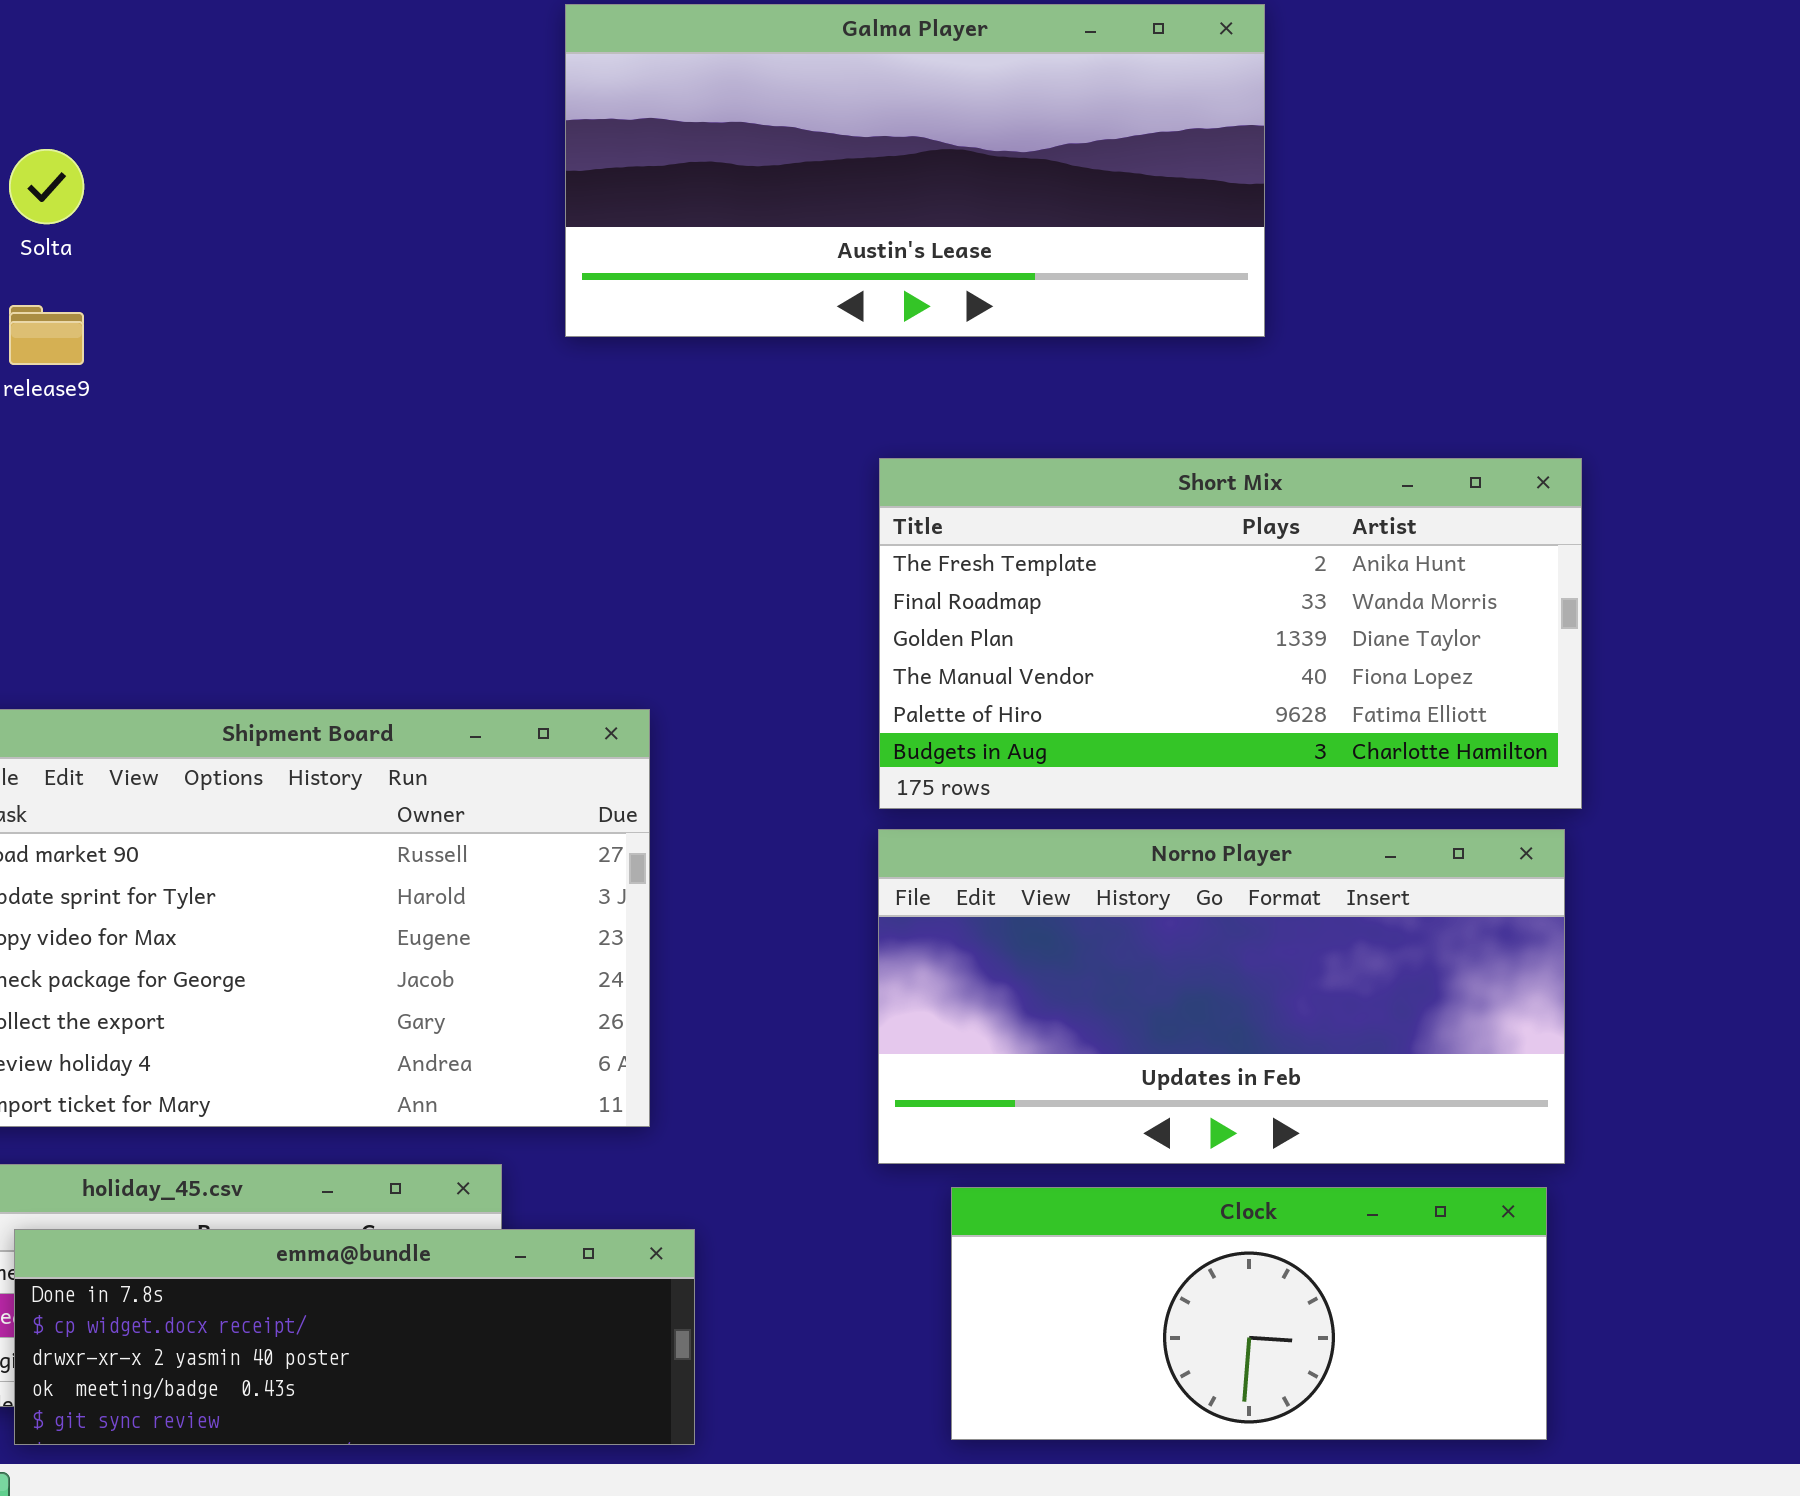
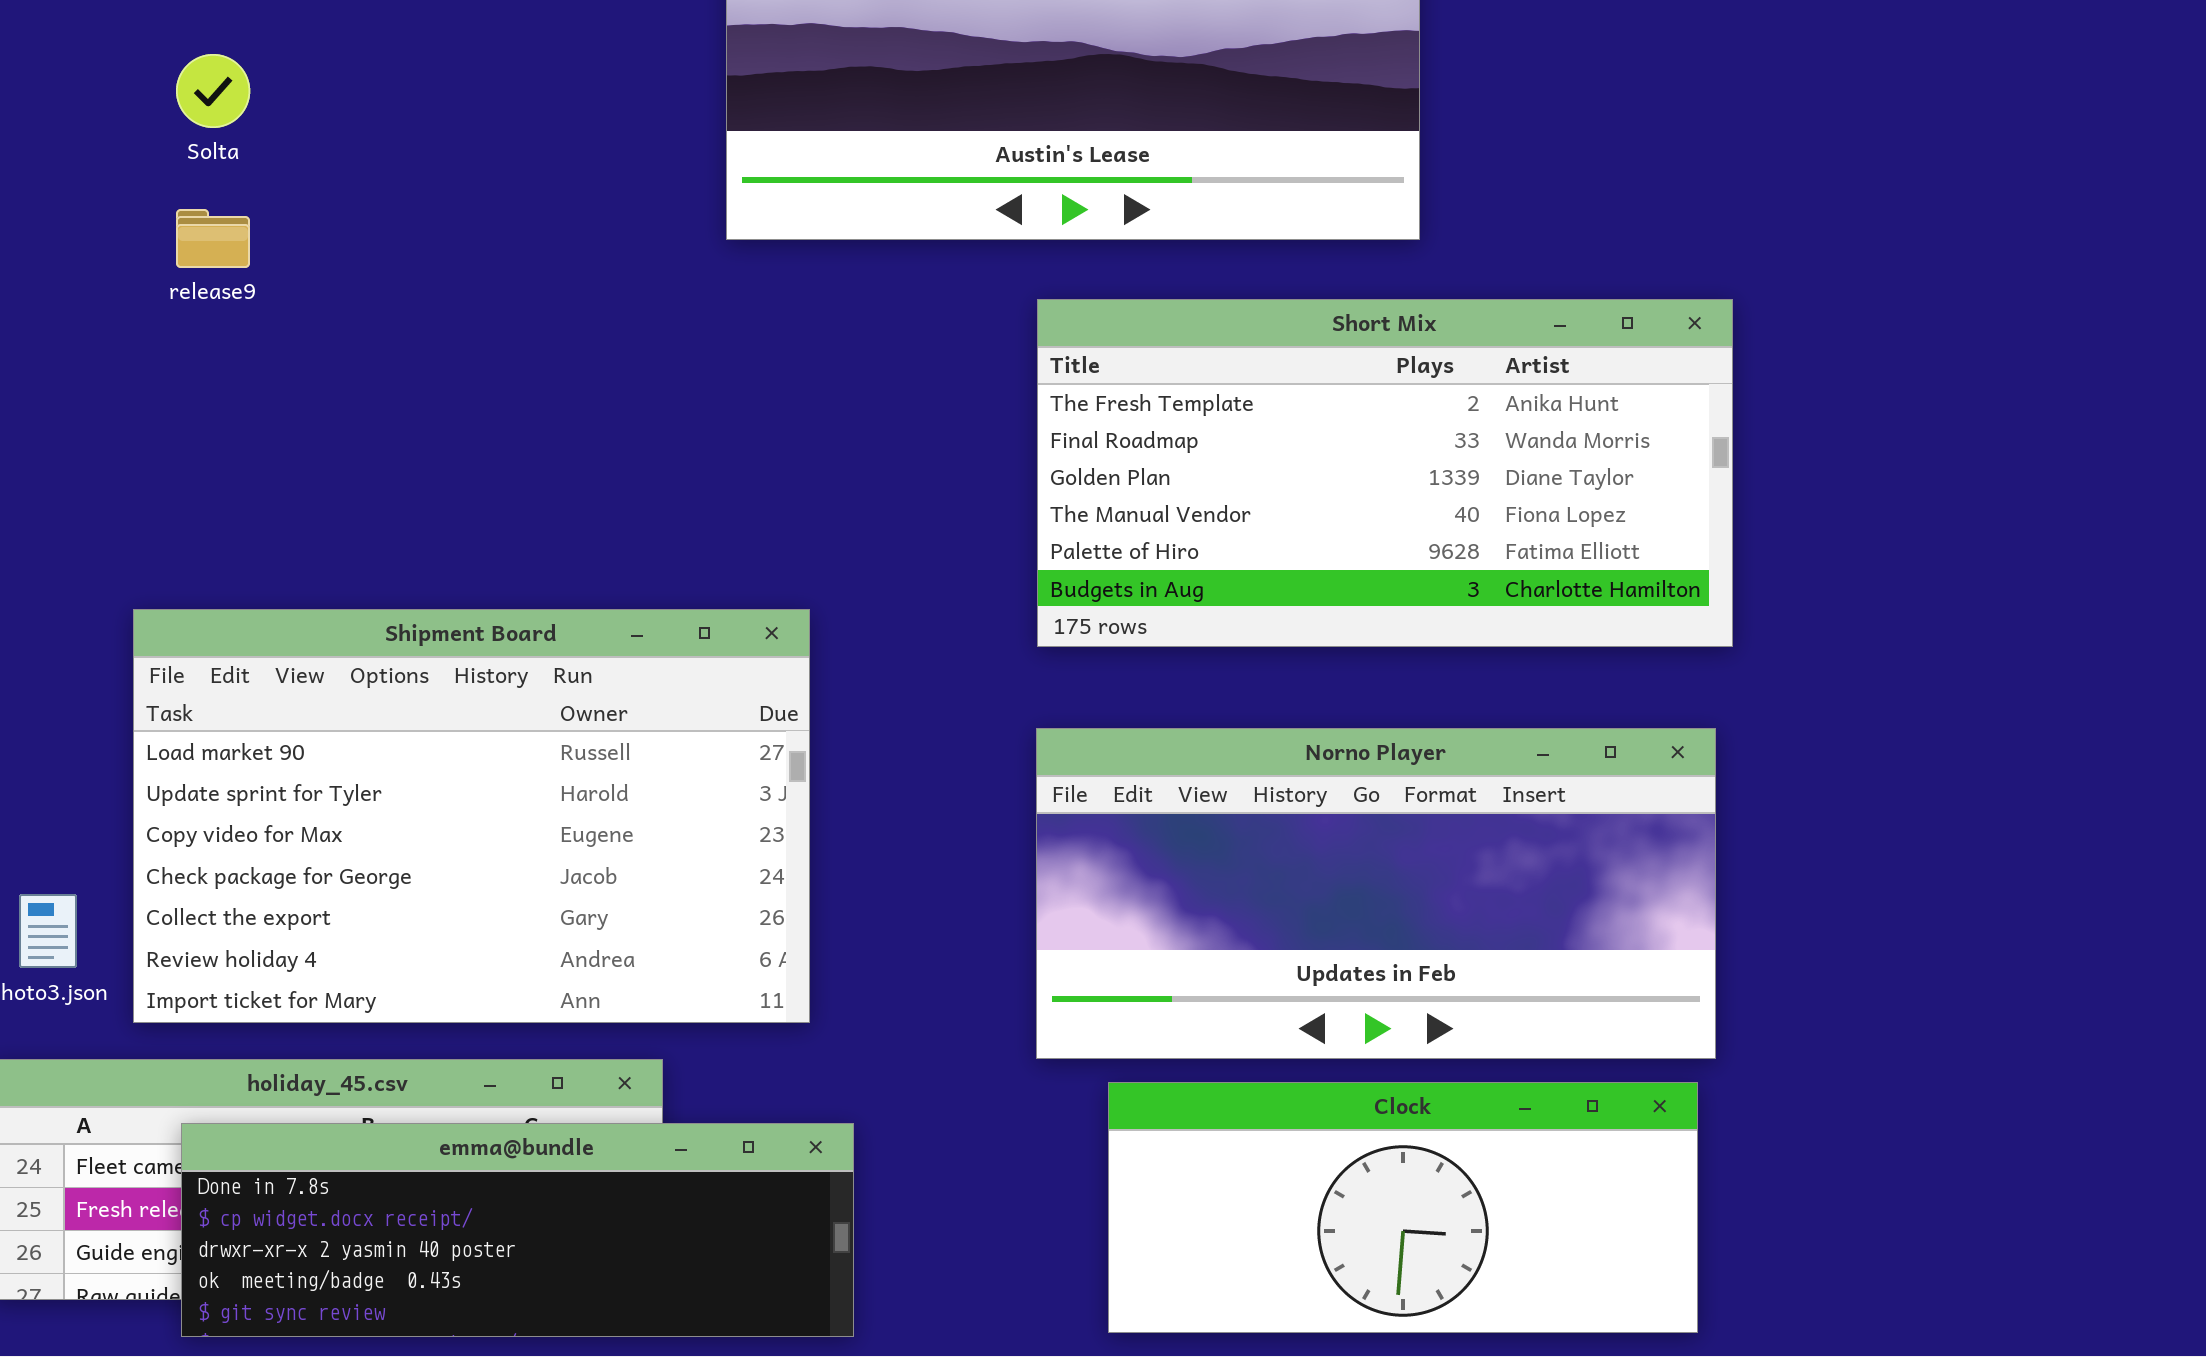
Short Mix: [879,458,1582,809] -> [1037,299,1733,647], moved

